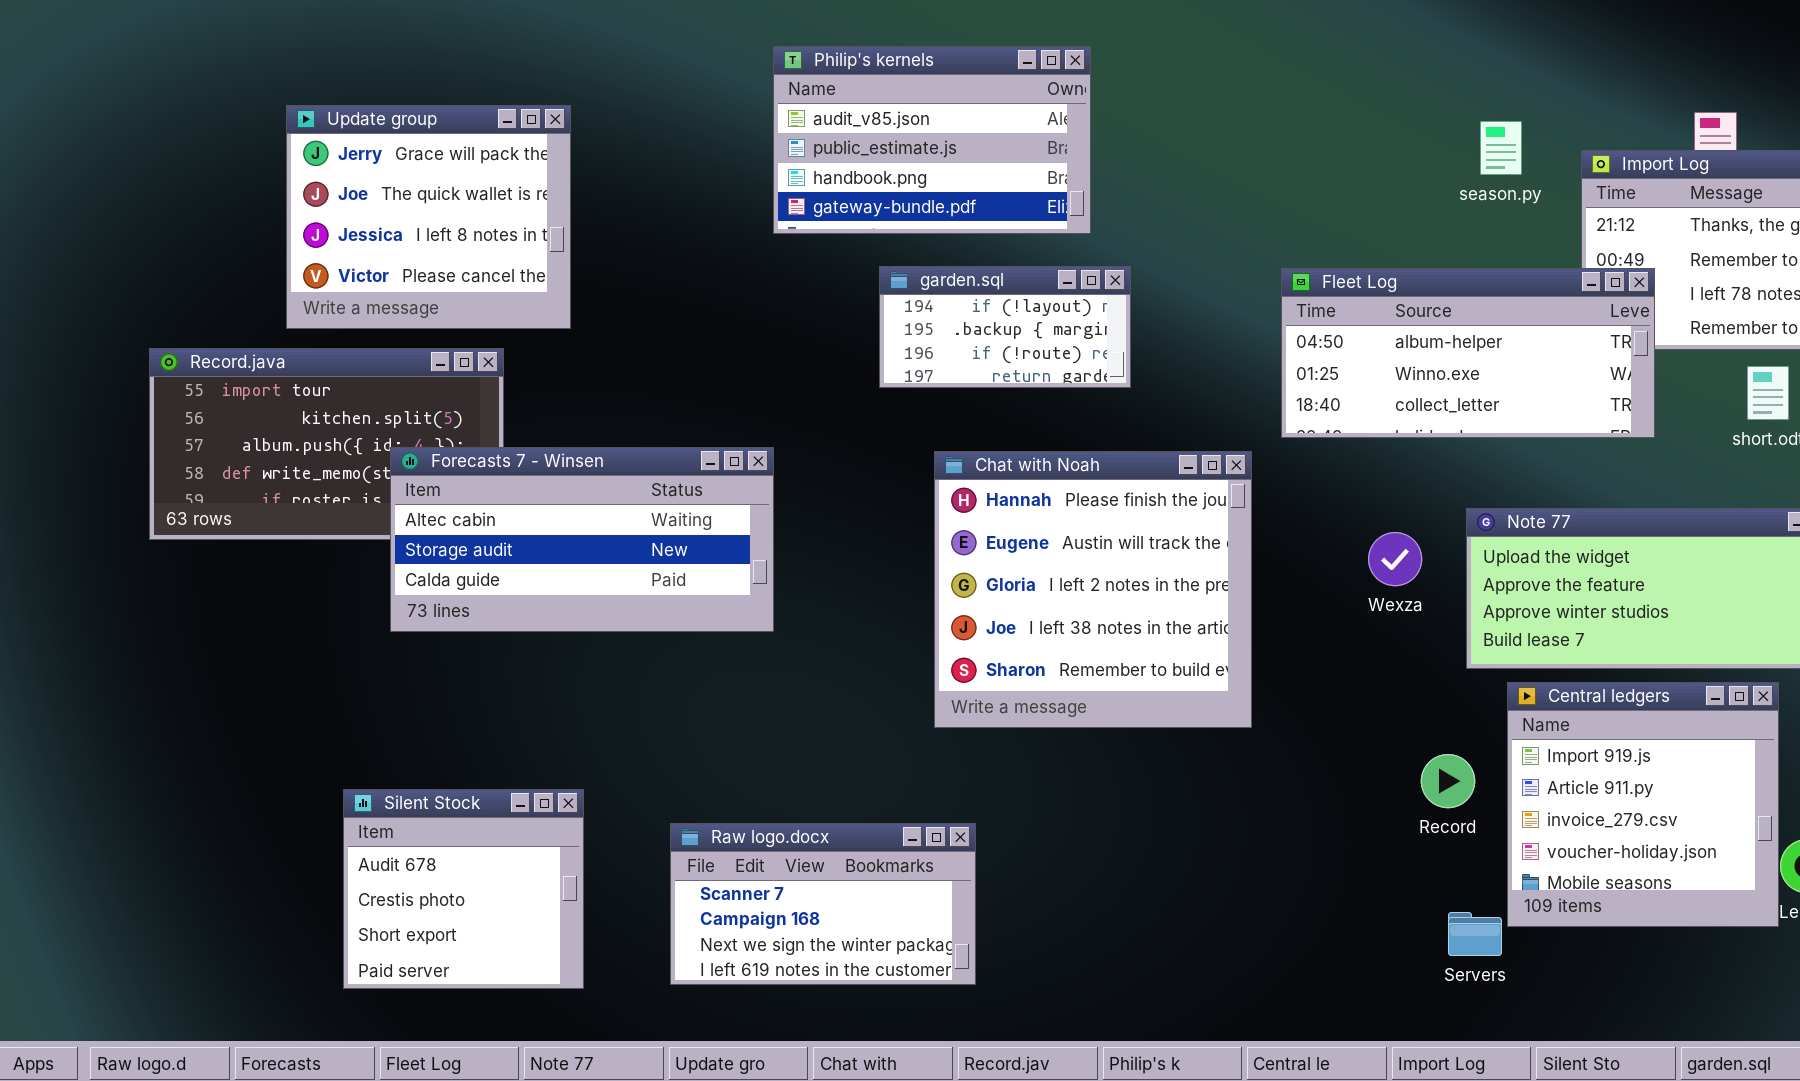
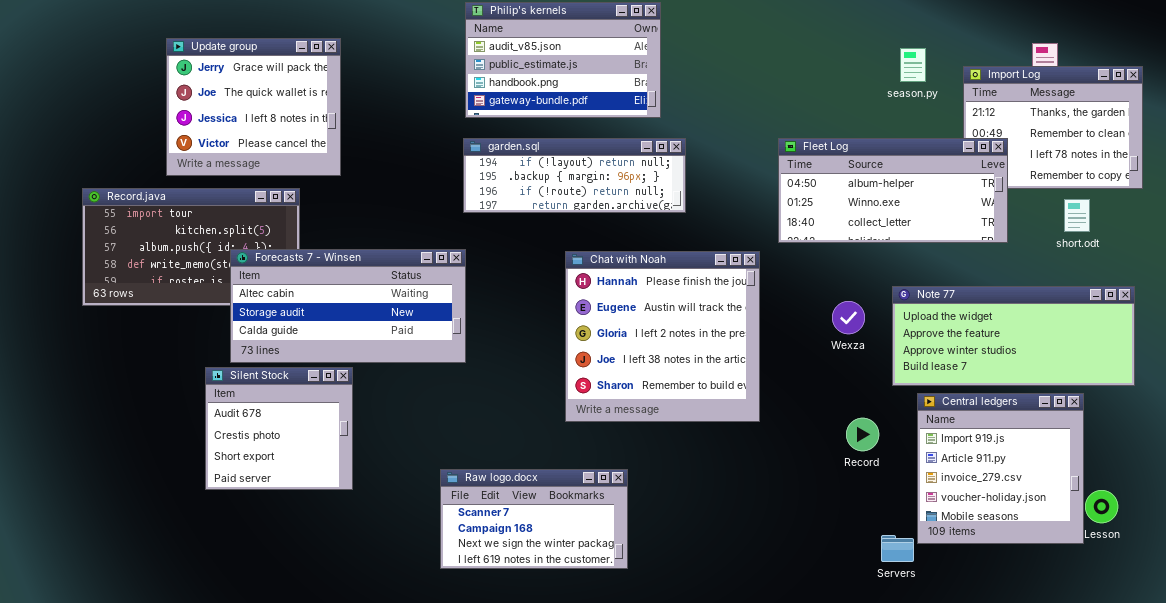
garden.sql: [879,266,1131,388] -> [463,138,686,213], resized
Record: [1421,754,1475,808] -> [846,418,879,451], moved
Silent Stock: [343,789,584,989] -> [205,367,353,490], moved
Raw logo.docx: [670,823,976,985] -> [440,469,628,569], moved

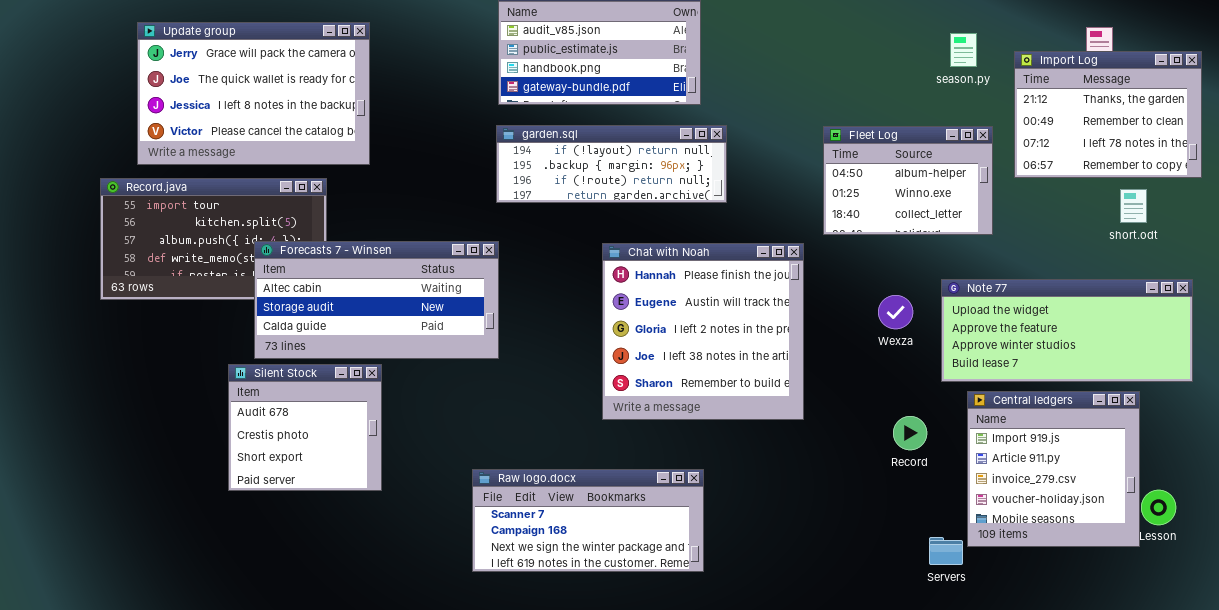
Update group: [166,38,341,176] -> [137,22,370,165], resized
Fleet Log: [778,138,1008,243] -> [823,126,993,235], resized
Raw logo.docx: [440,469,628,569] -> [472,469,704,572], resized

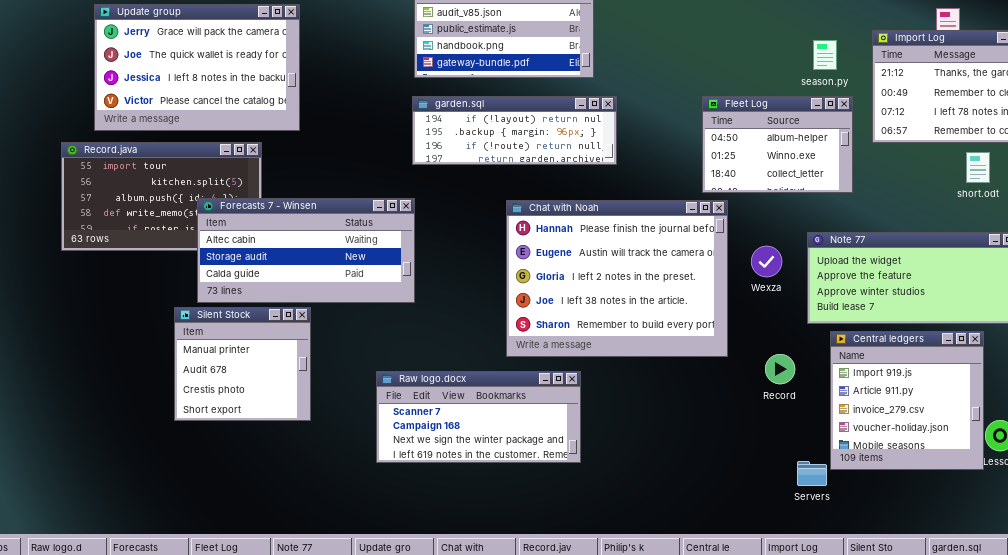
season.py: [950,33,977,67] -> [813,40,837,70], moved
Chat with Noah: [602,243,804,420] -> [506,200,728,357], resized
Silent Stock: [228,364,382,491] -> [174,307,311,421], scrolled up 1 row
Raw logo.docx: [472,469,704,572] -> [376,371,581,463], moved

